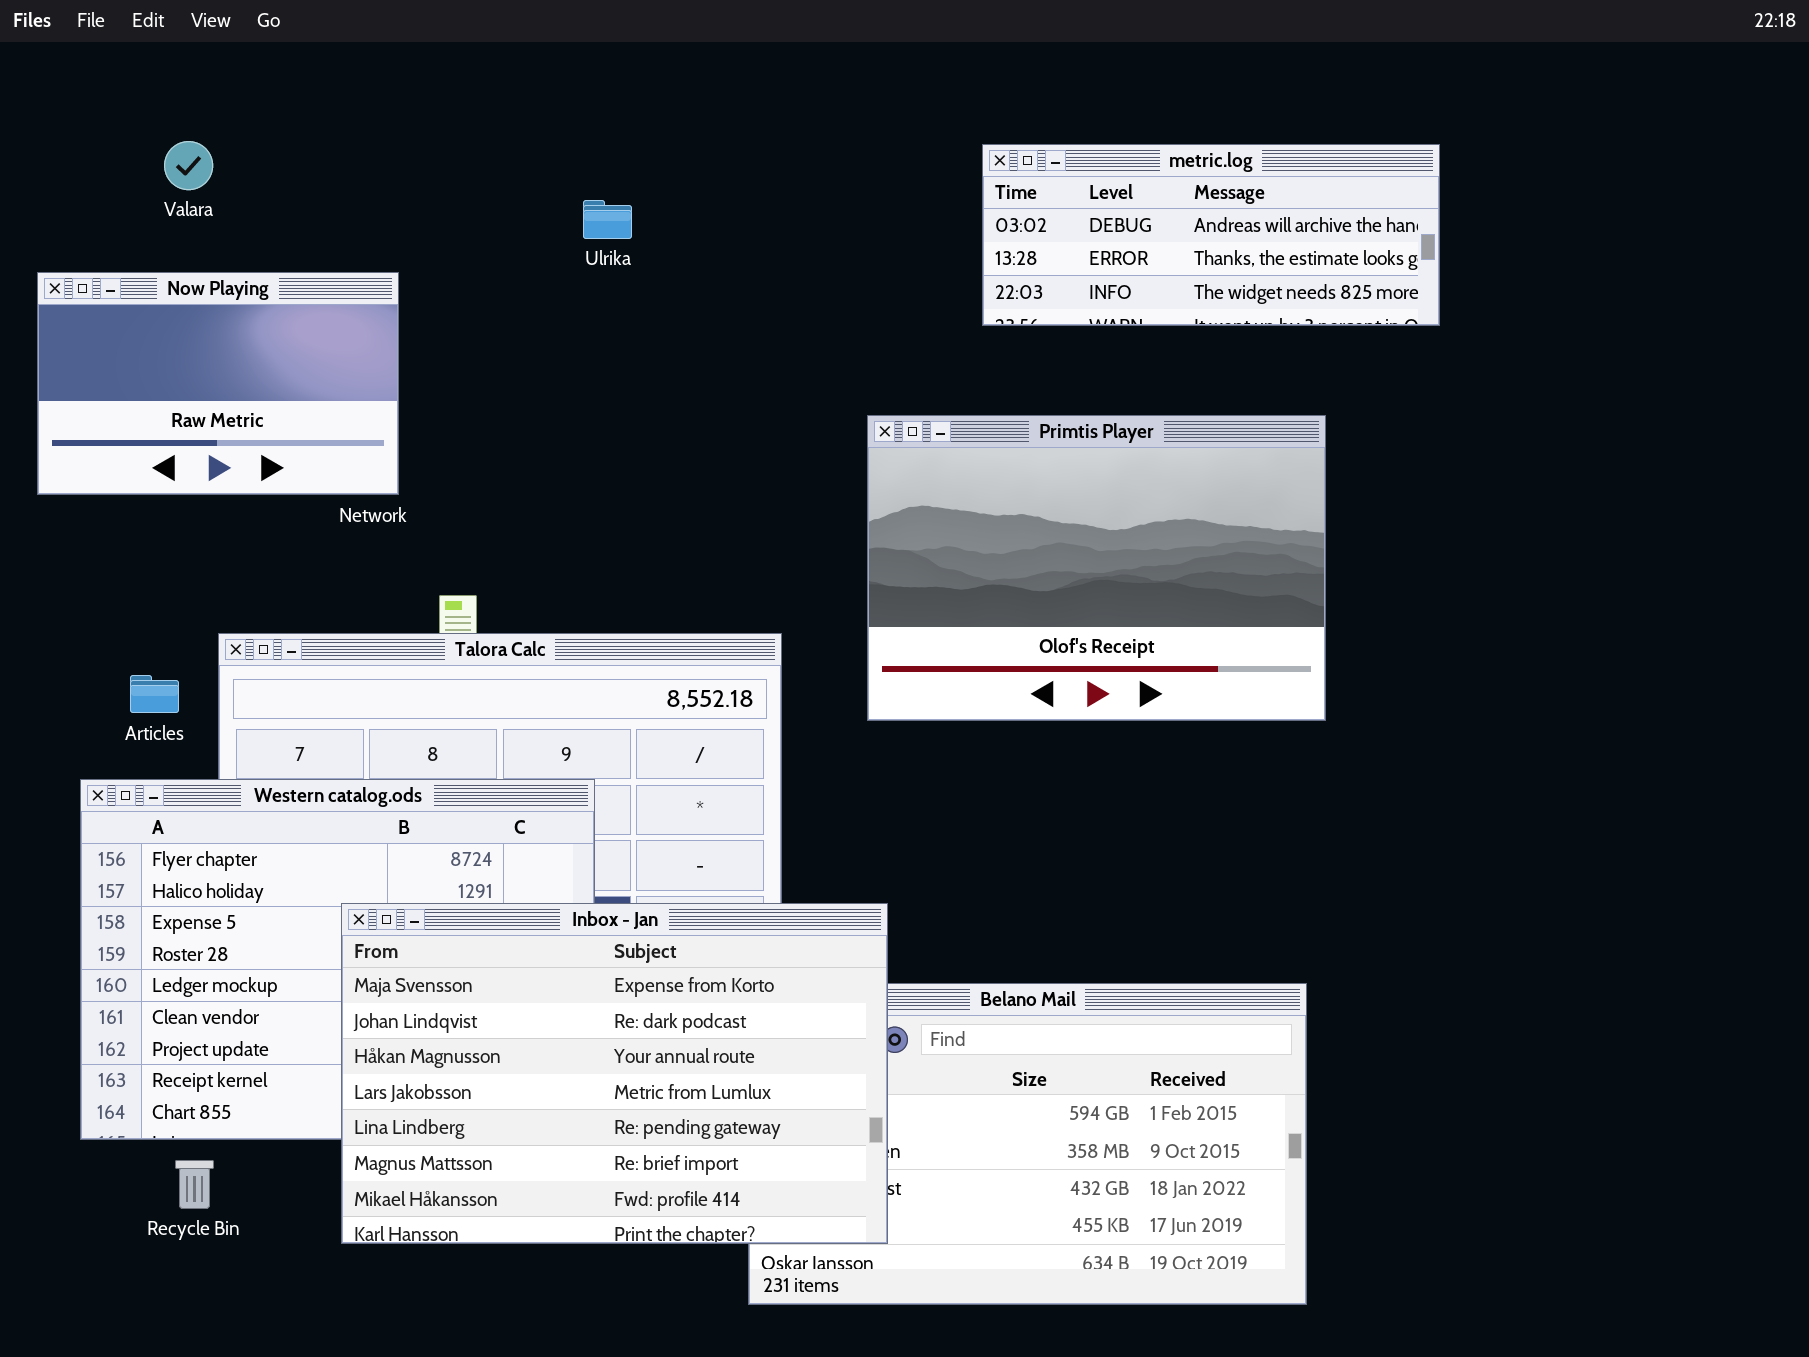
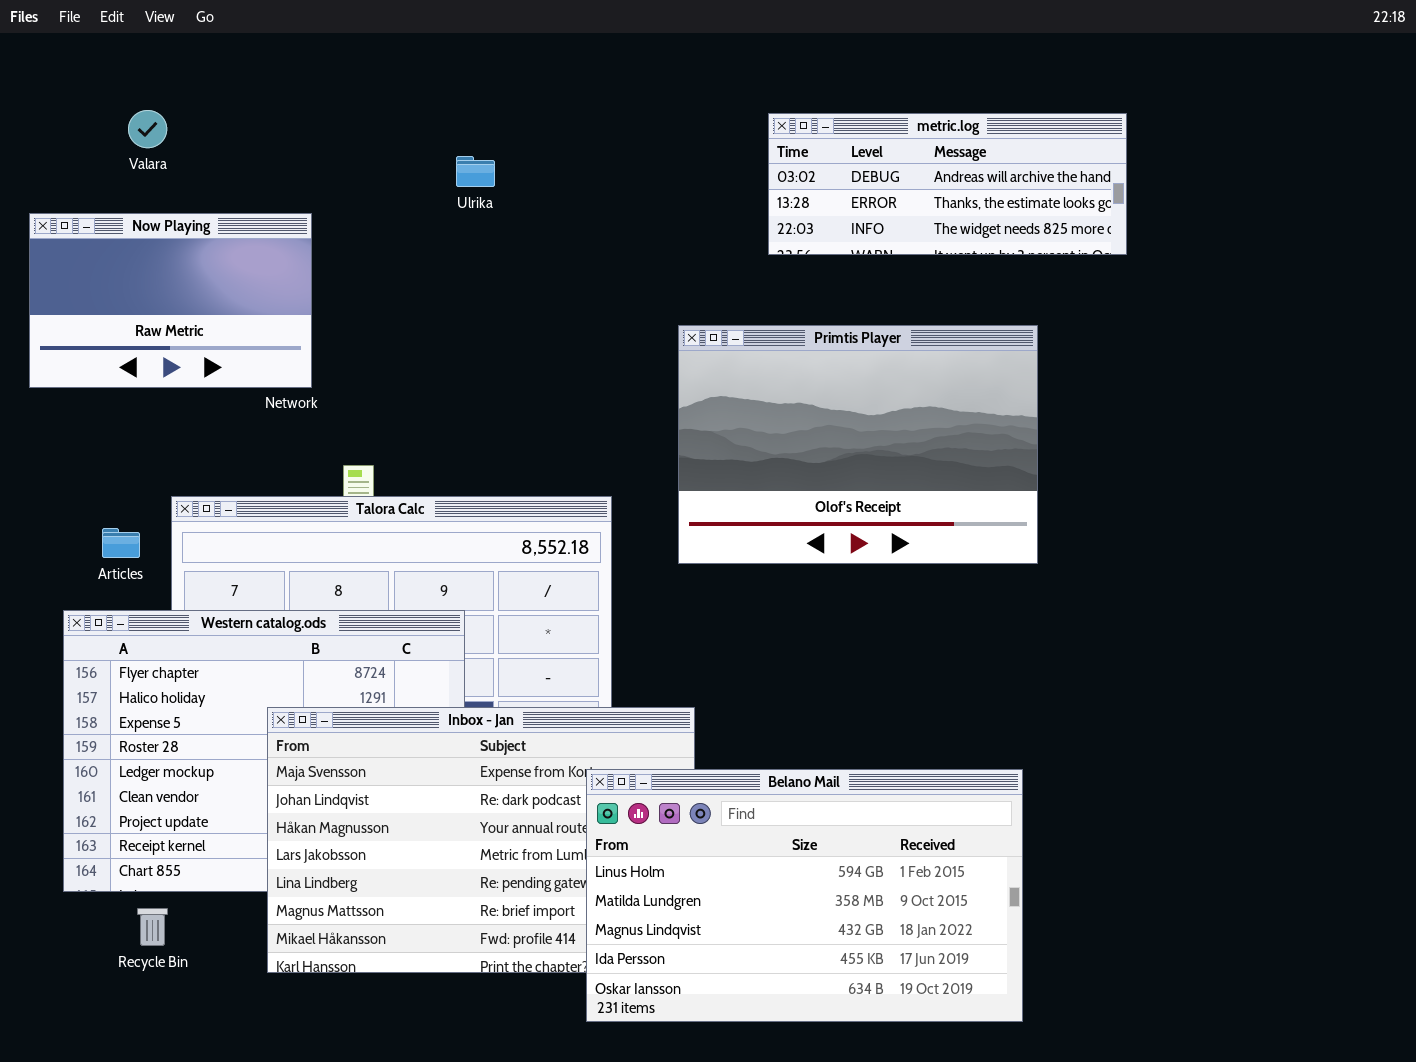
Belano Mail: [748,983,1307,1305] -> [586,769,1023,1022], raised

